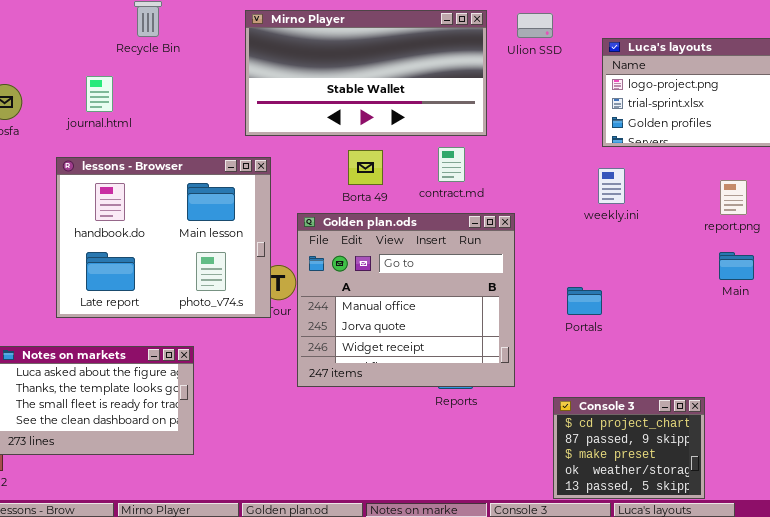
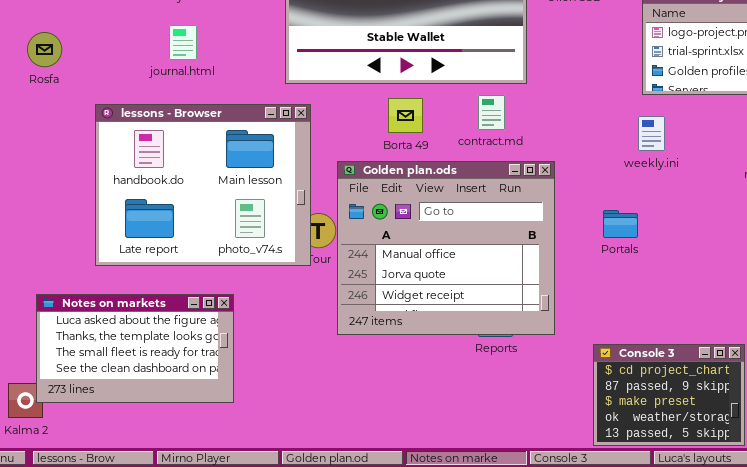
journal.html: [86,76,113,112] -> [169,25,197,60], moved
Portals: [567,287,602,315] -> [603,210,638,238], moved

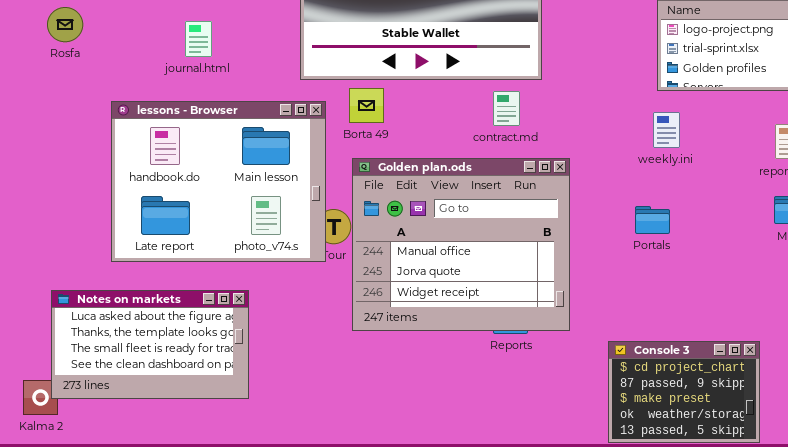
Rosfa: [27,32,62,67] -> [47,7,83,42], moved
Borta 49: [388,98,423,133] -> [349,88,384,123], moved
Portals: [603,210,638,238] -> [635,206,670,234], moved

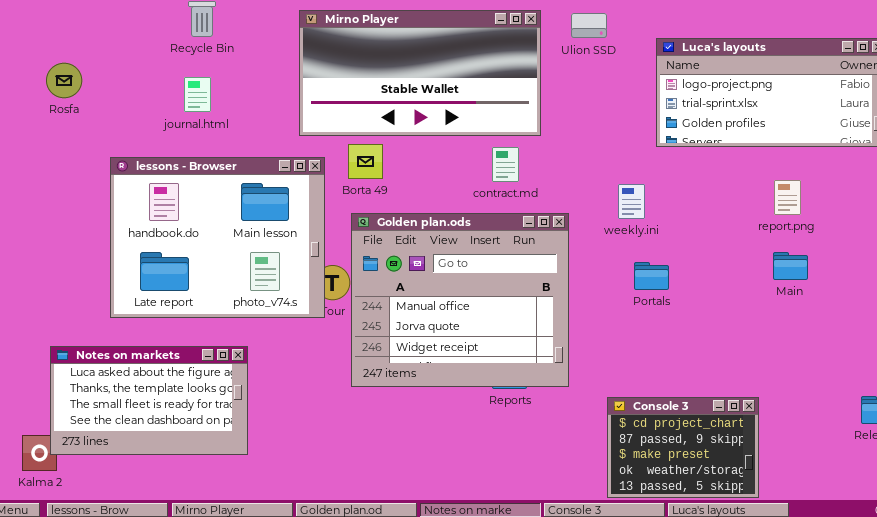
weekly.ini: [653,112,680,148] -> [618,184,645,219], moved

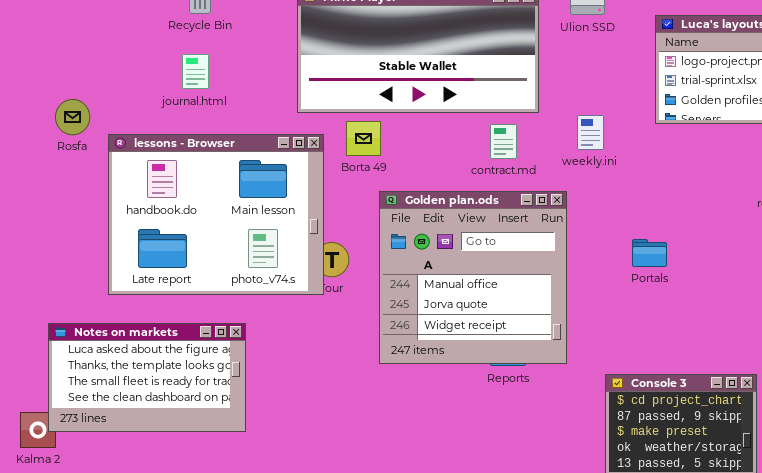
Rosfa: [46,63,82,98] -> [55,99,90,135], moved
weekly.ini: [618,184,645,219] -> [577,115,604,150], moved
Golden plan.ods: [351,213,569,387] -> [379,191,567,364], resized

